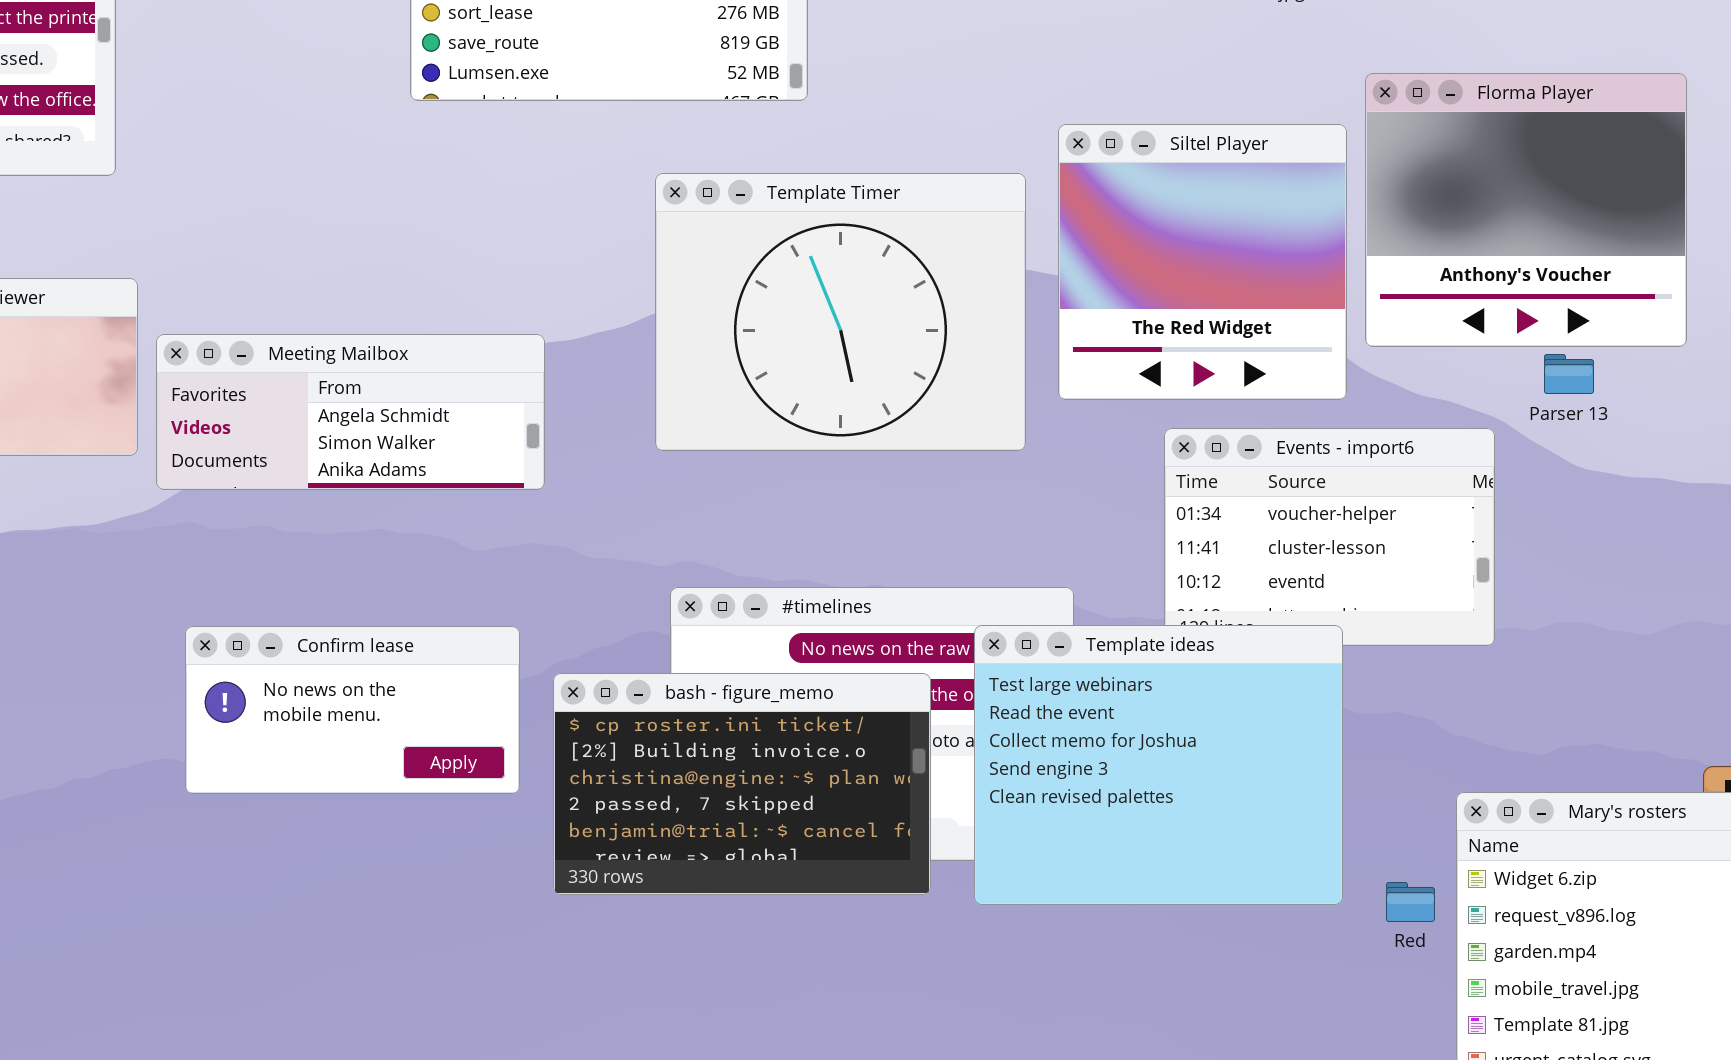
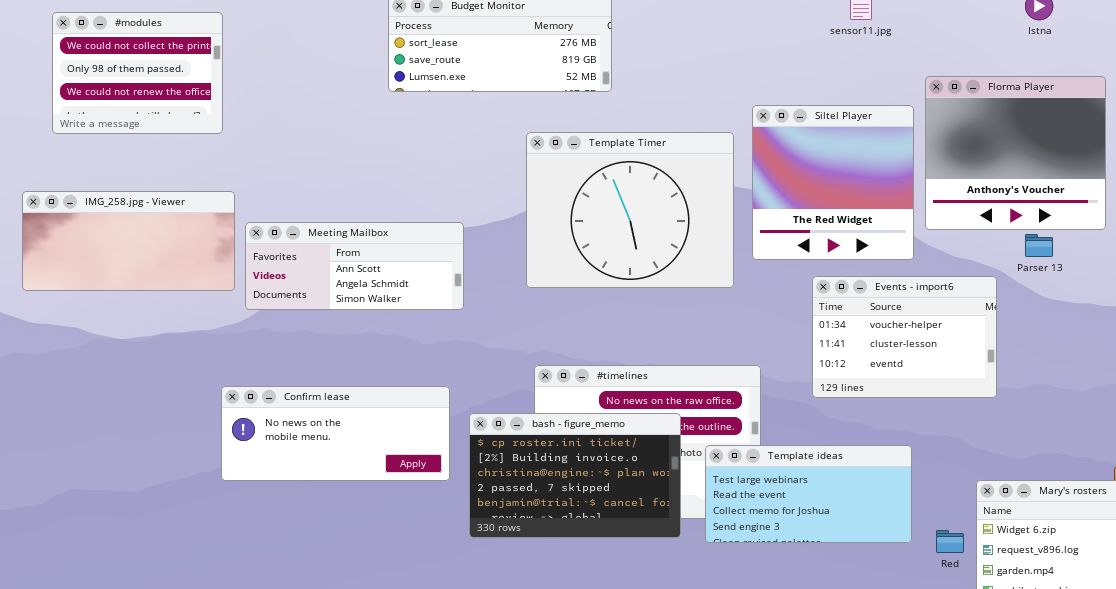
Meeting Mailbox: [156,334,545,490] -> [245,222,464,310], scrolled up 1 row
Template ideas: [974,625,1343,905] -> [705,445,912,543], resized
Confirm lease: [185,626,520,794] -> [221,386,450,481], resized

